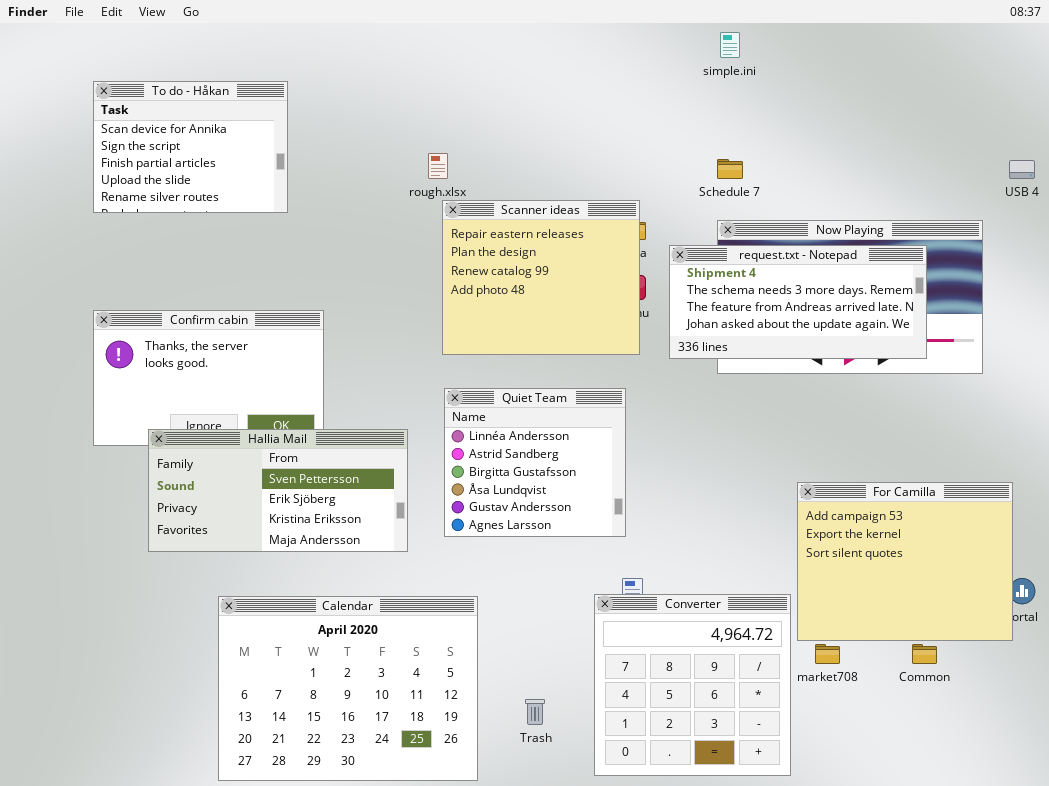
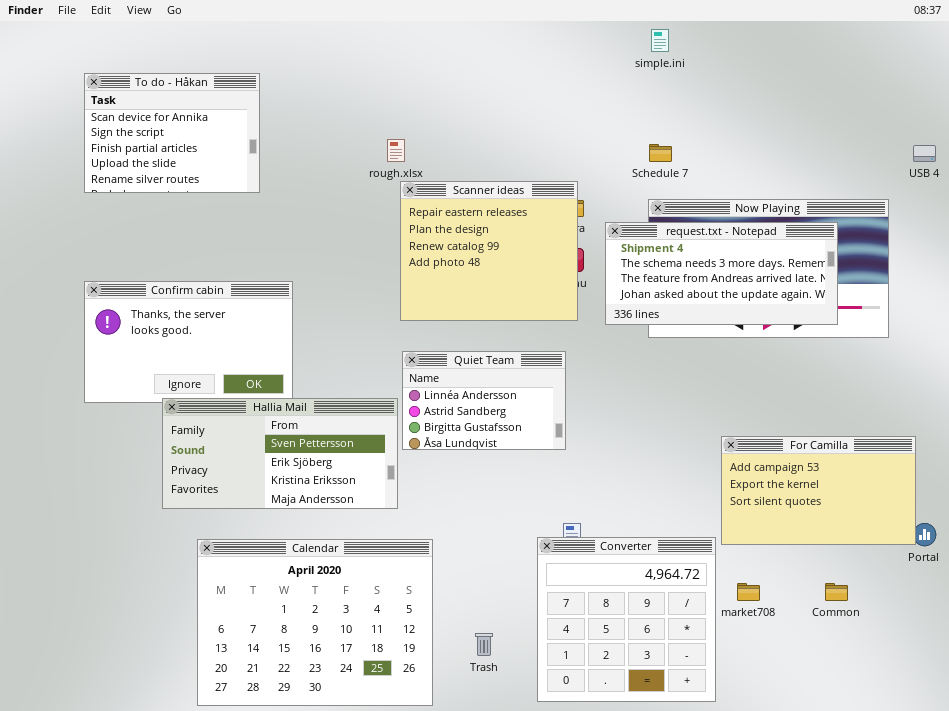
Quiet Team: [444,388,626,537] -> [402,351,566,450], resized
Hallia Mail: [148,429,408,552] -> [162,398,398,509], moved
For Camilla: [797,482,1013,641] -> [721,436,916,545], resized

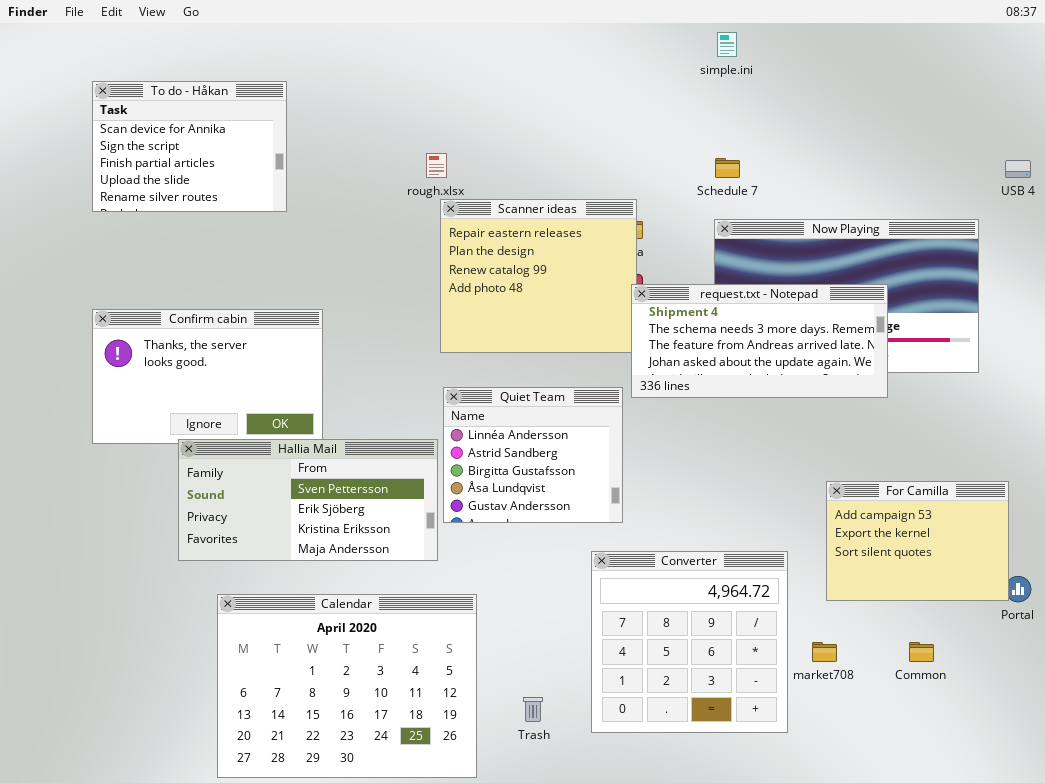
request.txt - Notepad: [605,222,838,325] -> [631,284,888,398], moved
Quiet Team: [402,351,566,450] -> [443,387,623,523], resized
For Camilla: [721,436,916,545] -> [826,481,1009,601], resized
Converter: [537,537,716,702] -> [591,551,788,733], moved

